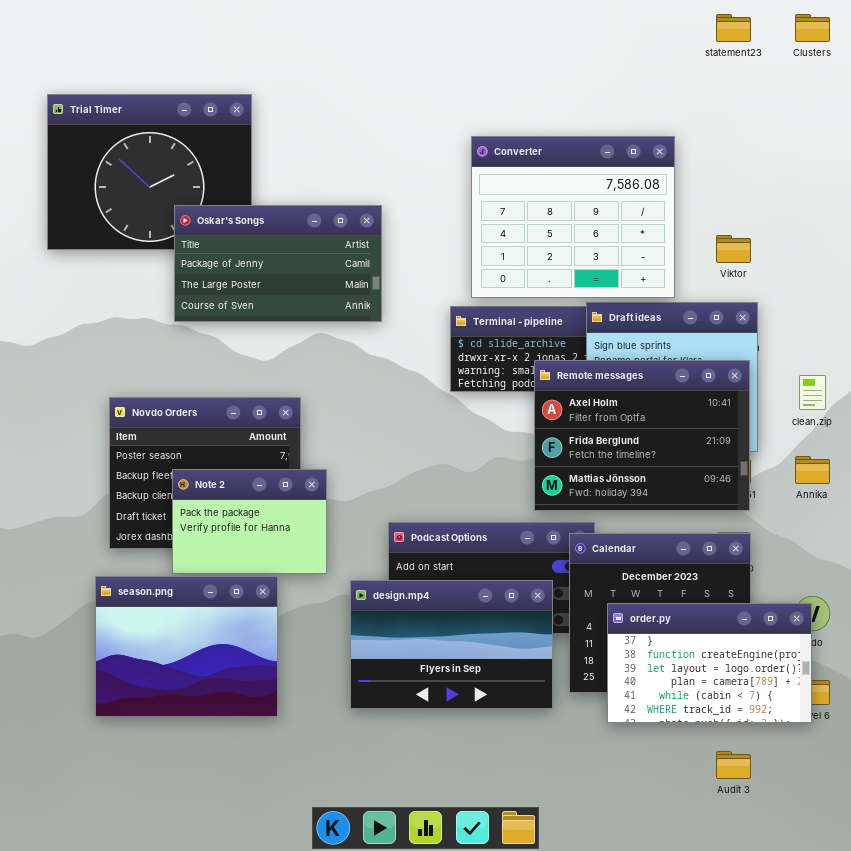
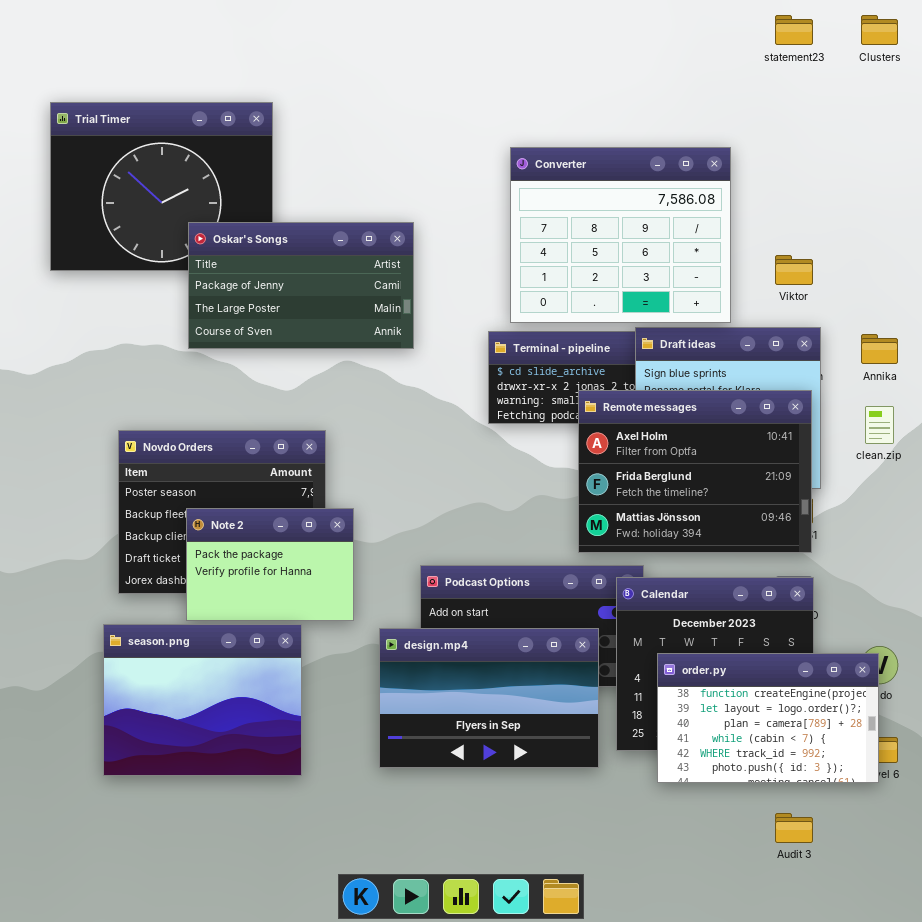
Annika: [795,456,830,484] -> [861,334,898,364], moved
order.py: [607,603,812,723] -> [657,653,879,783], scrolled down 1 row

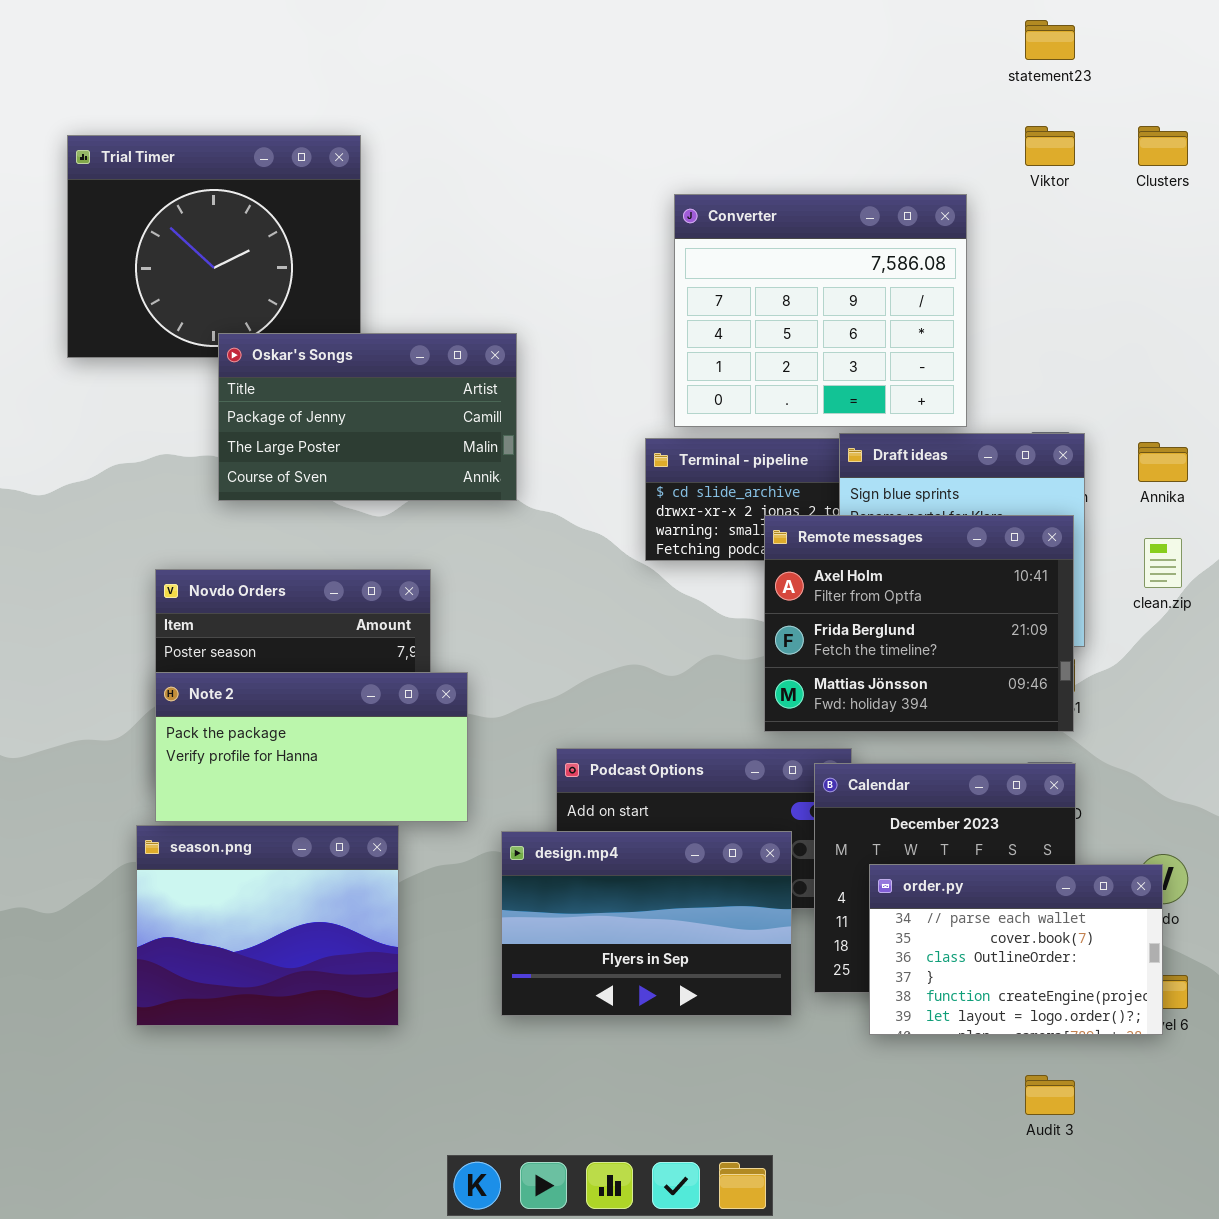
Clusters: [861,15,898,45] -> [1138,126,1188,166], moved
Oskar's Songs: [188,222,414,349] -> [218,333,517,501], moved
Viktor: [775,255,813,285] -> [1025,126,1075,166], moved
Note 2: [186,508,354,621] -> [155,672,468,822], resized
order.py: [657,653,879,783] -> [869,864,1163,1035], scrolled up 4 rows

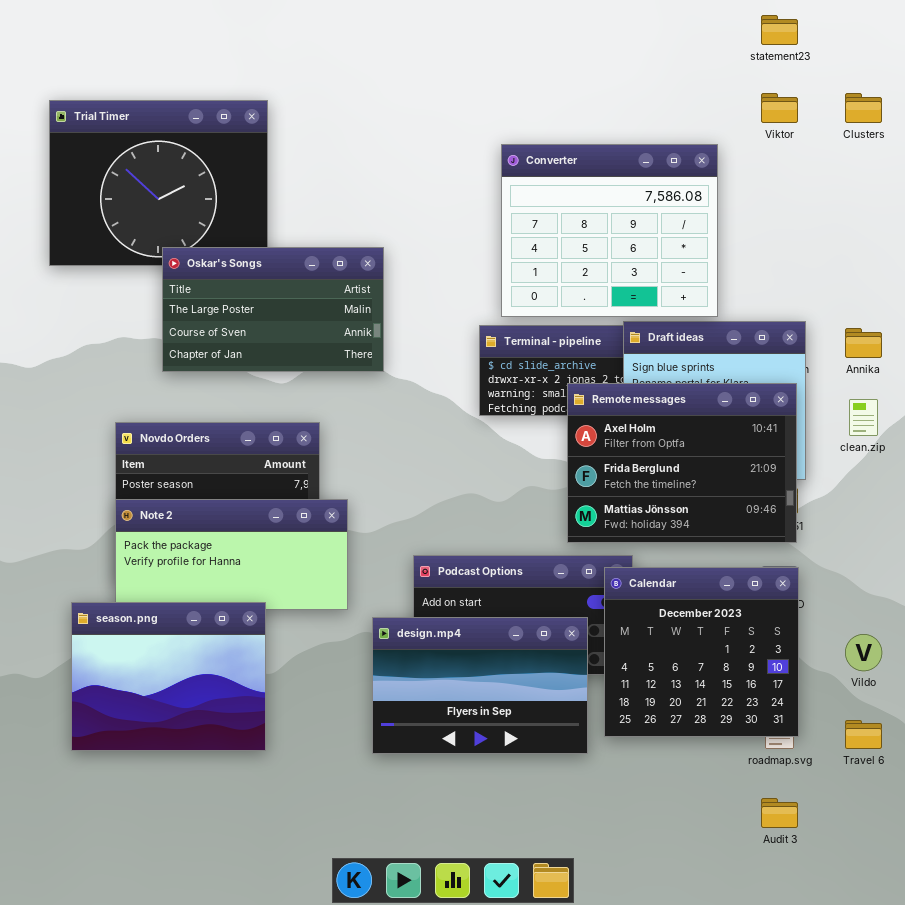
Oskar's Songs: [218,333,517,501] -> [162,247,384,372], scrolled down 1 row
season.png: [136,825,399,1026] -> [71,602,266,751], moved
order.py: [869,864,1163,1035] -> none, closed

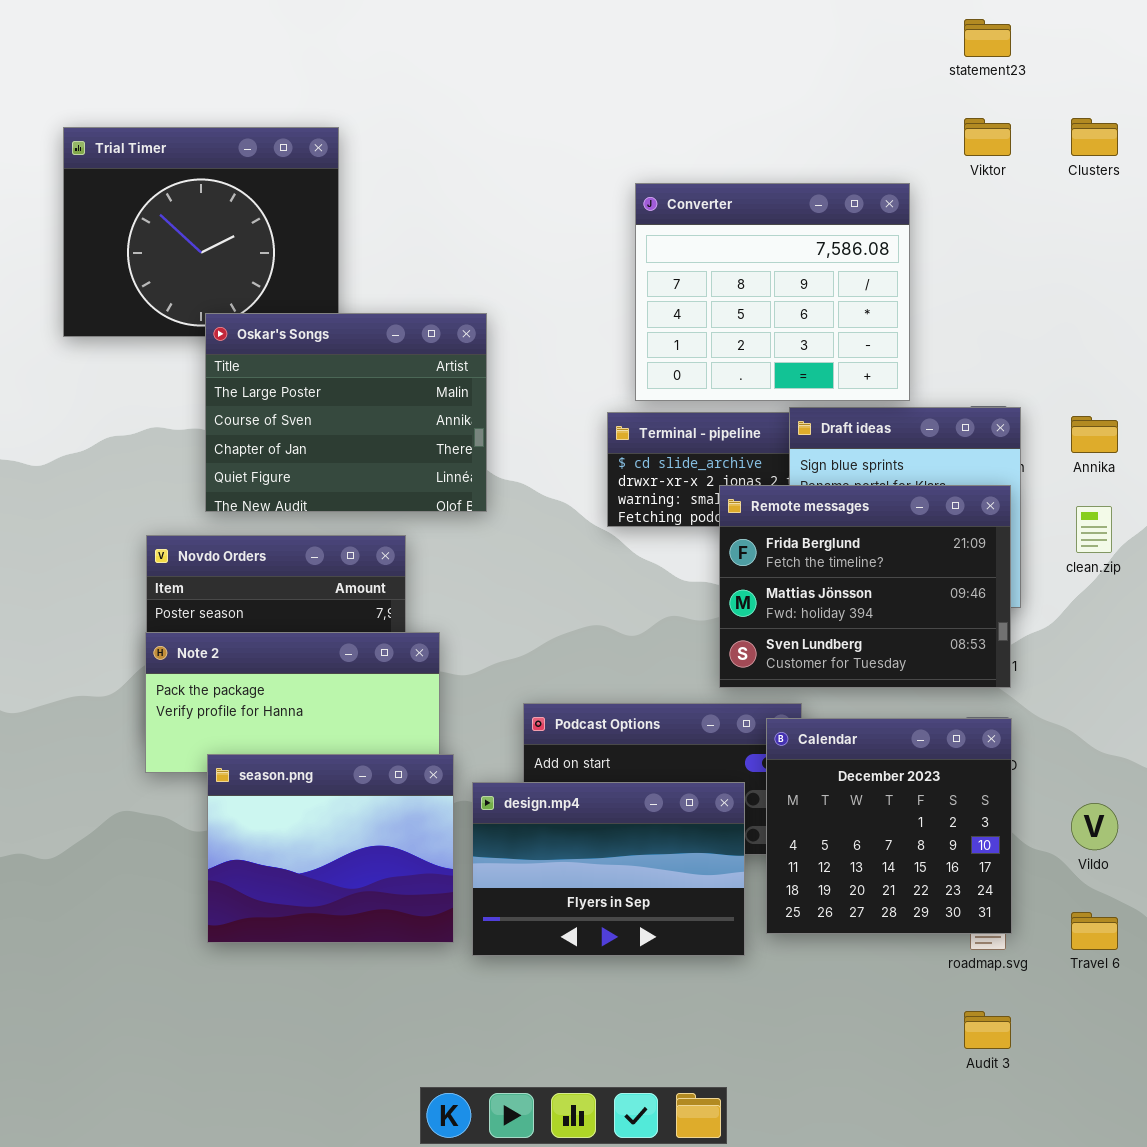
Oskar's Songs: [162,247,384,372] -> [205,313,487,512], resized
Remote messages: [567,383,797,543] -> [719,485,1011,688], scrolled down 1 row
season.png: [71,602,266,751] -> [207,754,454,943], moved

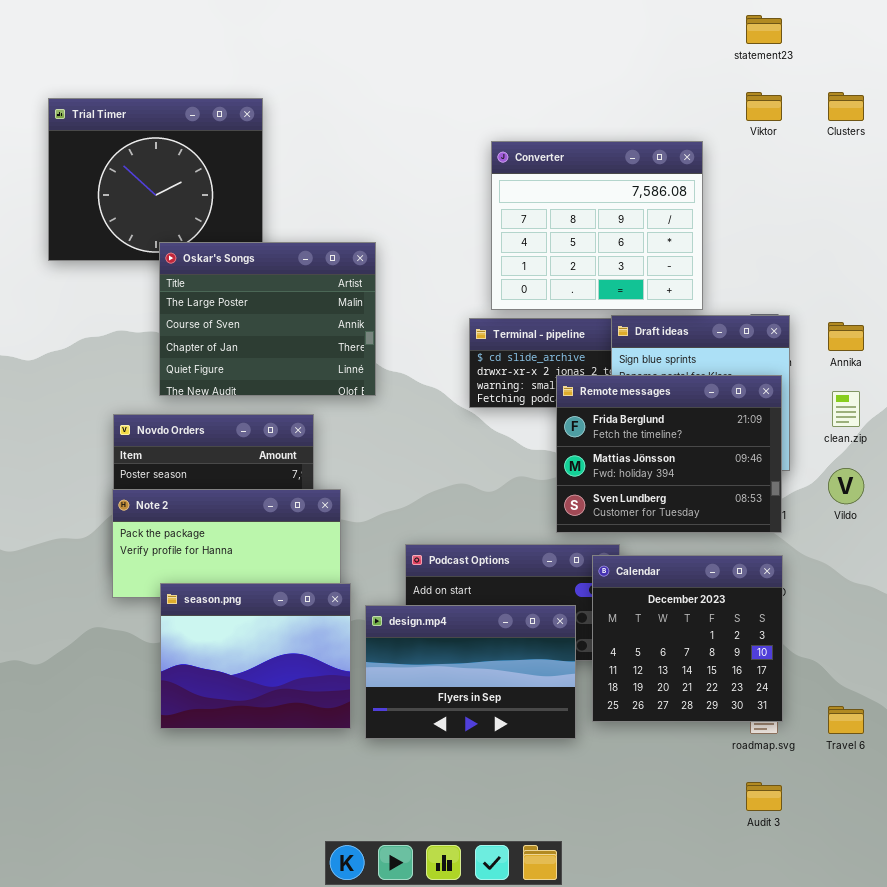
Vildo: [1071,803,1118,850] -> [828,468,864,504], moved

